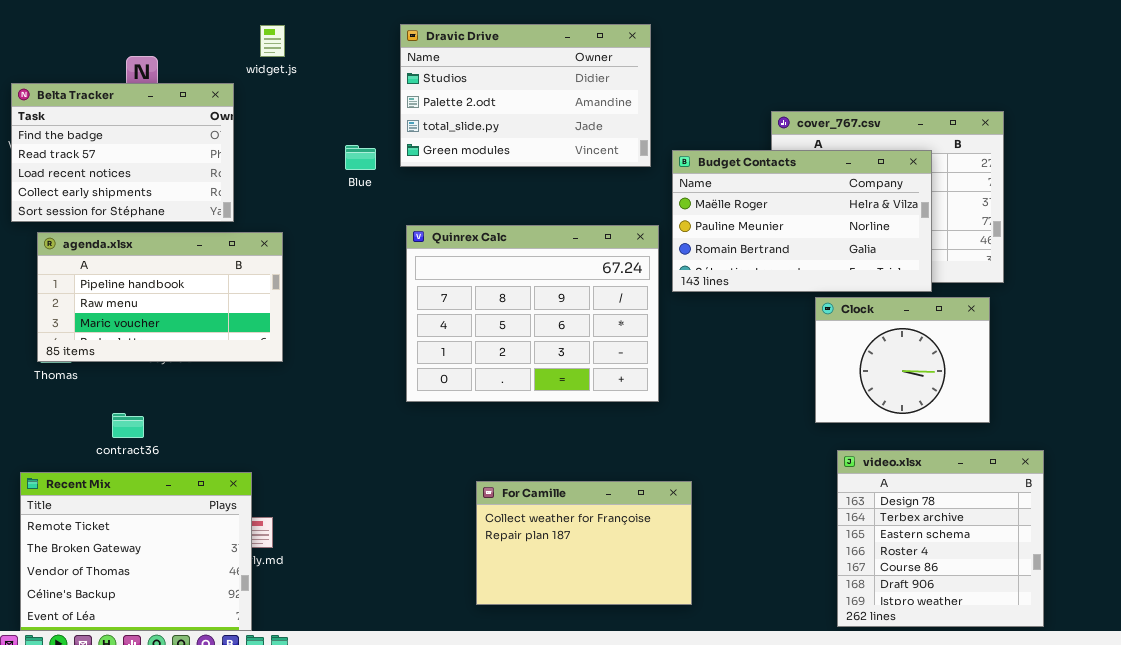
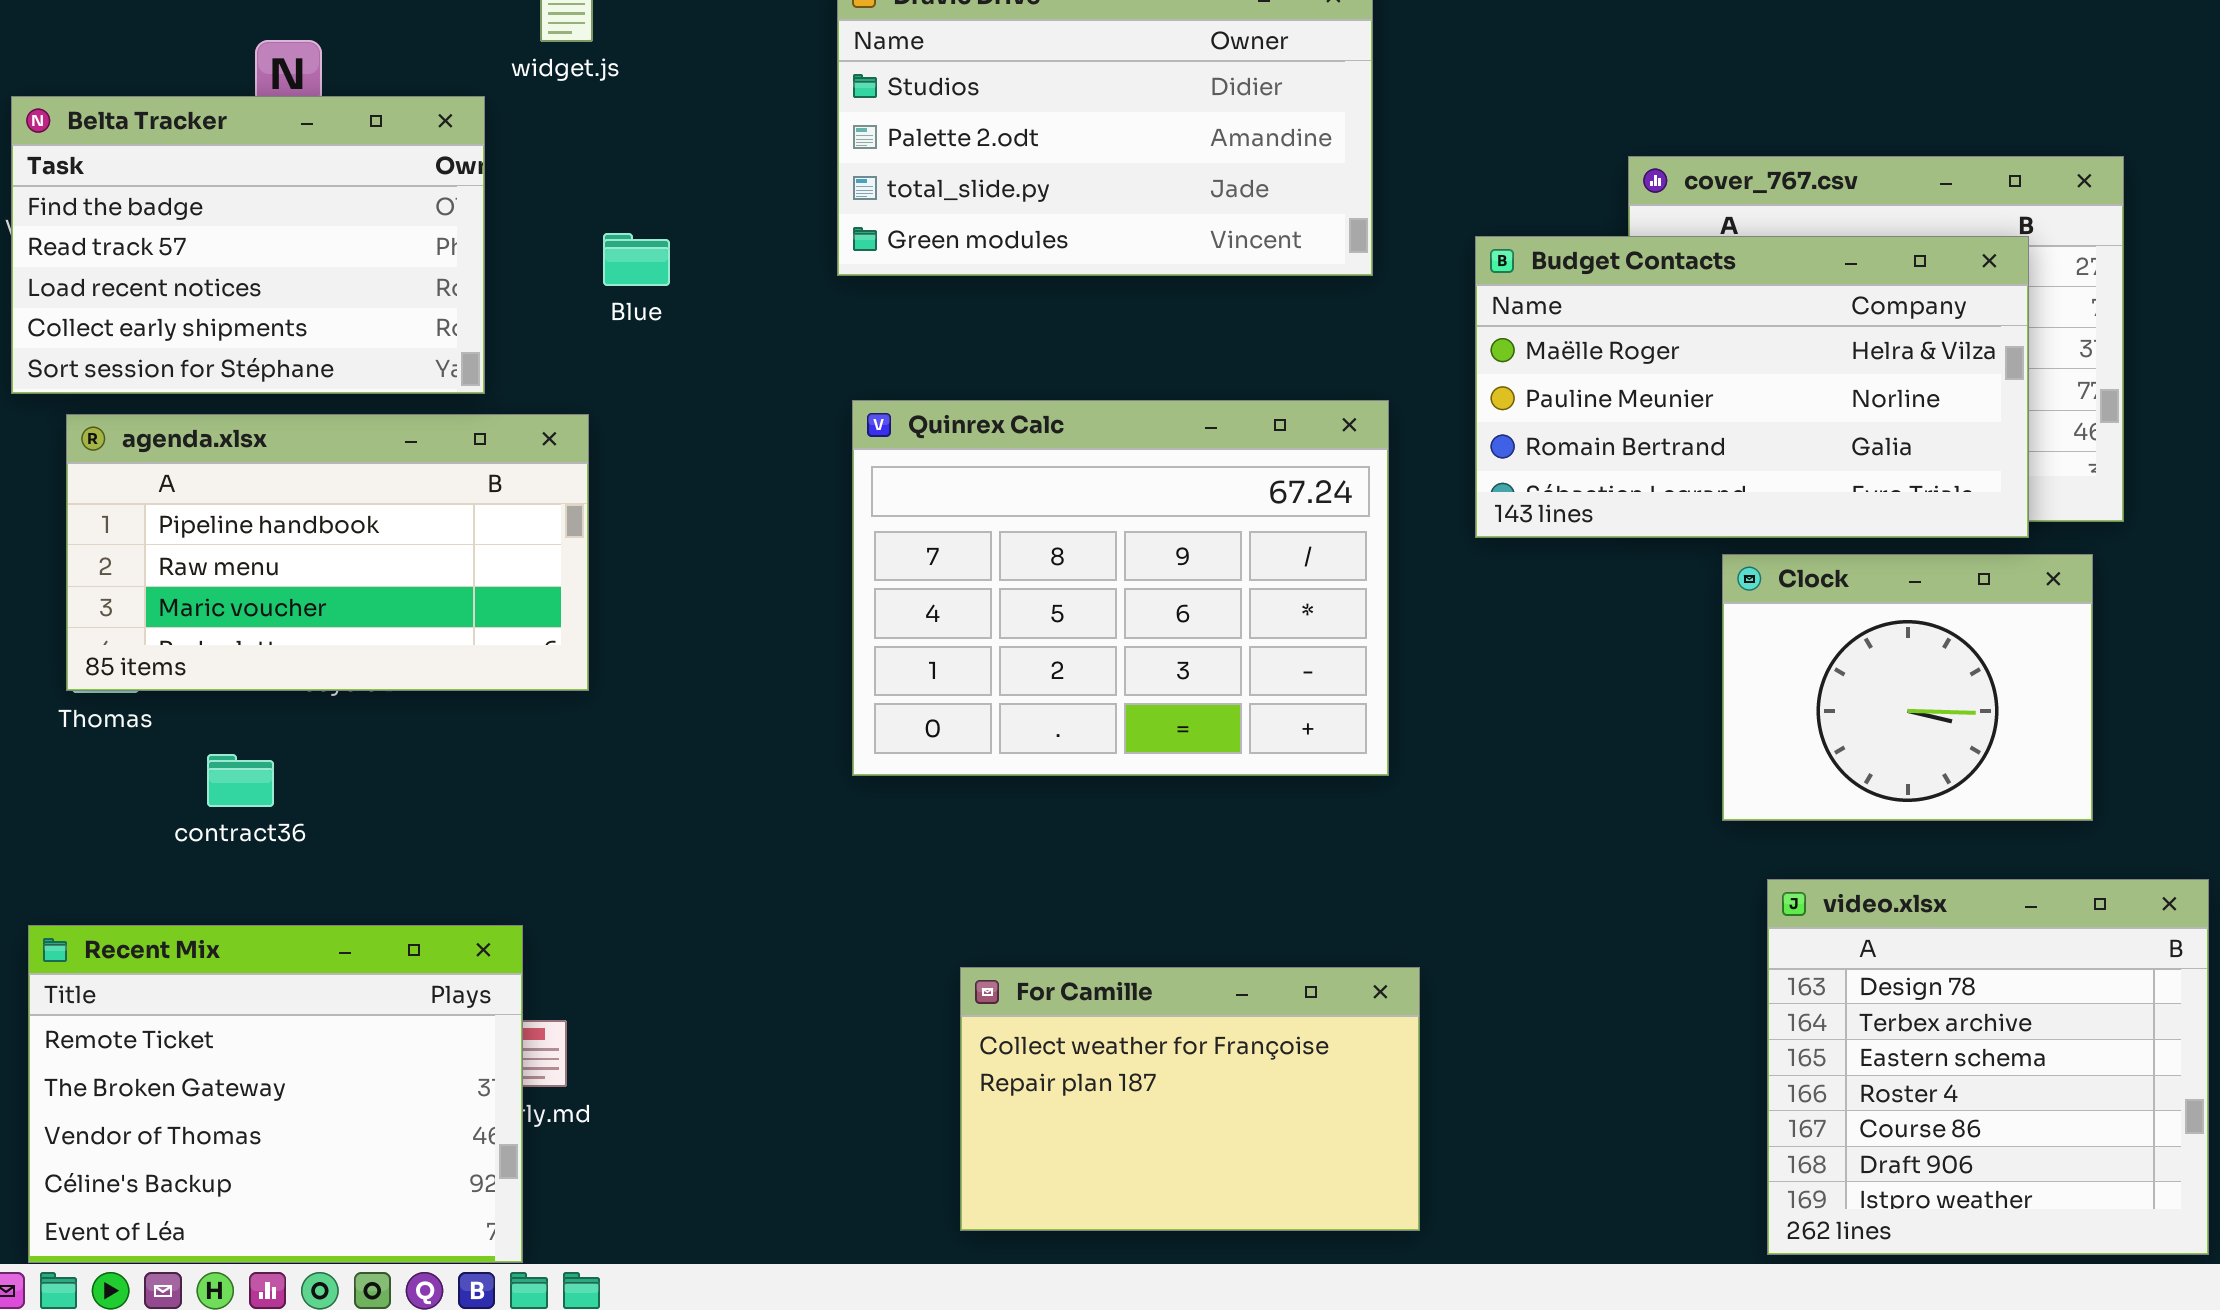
Blue: [345,145,376,170] -> [603,233,670,286], moved
Budget Contacts: [672,150,932,292] -> [1475,236,2029,538], moved
contract36: [112,413,144,438] -> [207,754,274,807], moved
For Camille: [476,481,692,605] -> [960,967,1420,1231], moved

